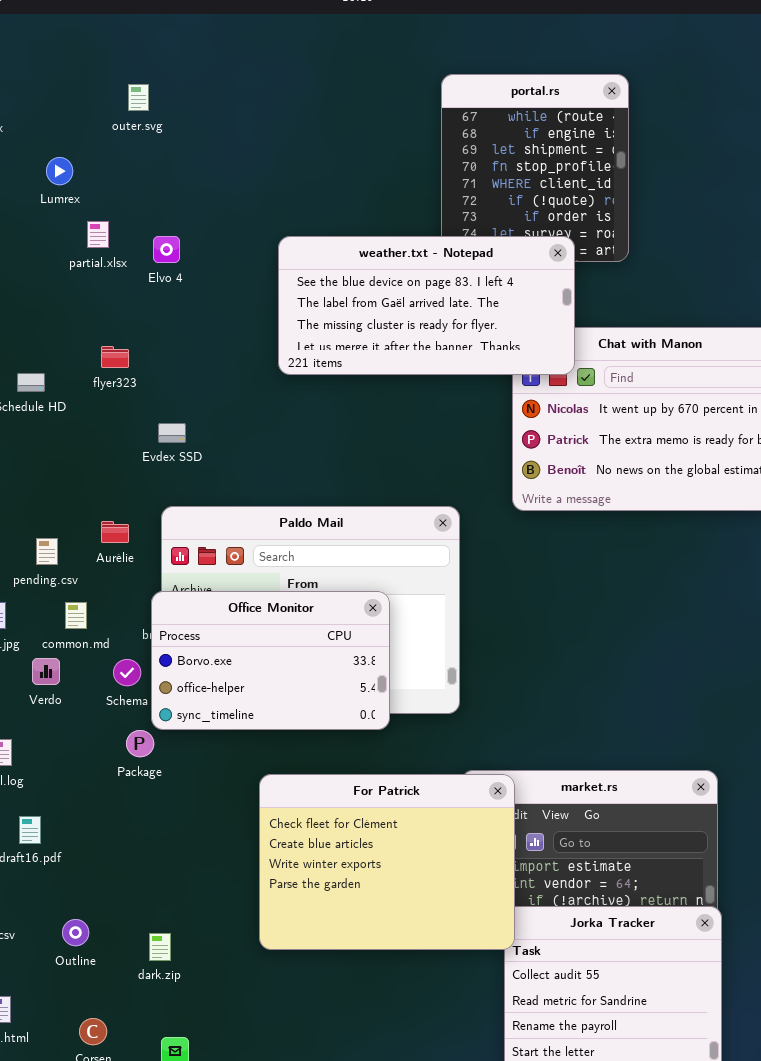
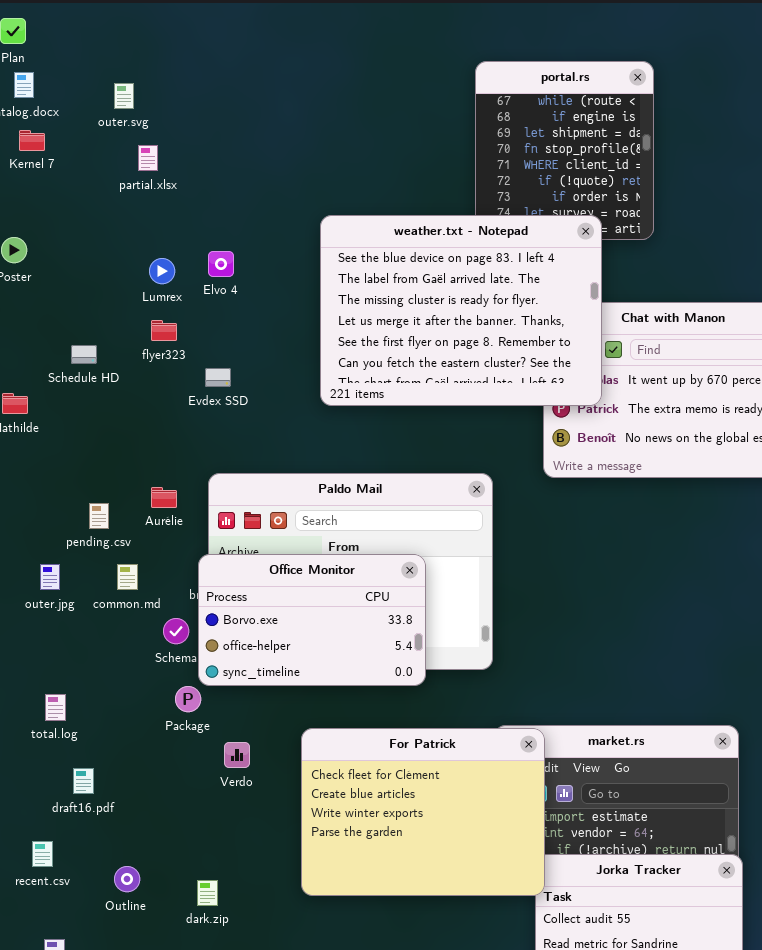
outer.svg: [128,84,149,111] -> [114,83,134,109], moved
Lumrex: [46,157,73,185] -> [149,258,175,284], moved
partial.xlsx: [87,221,109,248] -> [138,145,158,171], moved
Elvo 4: [153,236,180,263] -> [208,251,234,277], moved
weather.txt - Notepad: [278,236,575,375] -> [320,215,602,406], resized
Evdex SSD: [158,423,186,443] -> [205,368,231,387], moved
Verdo: [32,658,60,685] -> [224,742,250,768], moved

